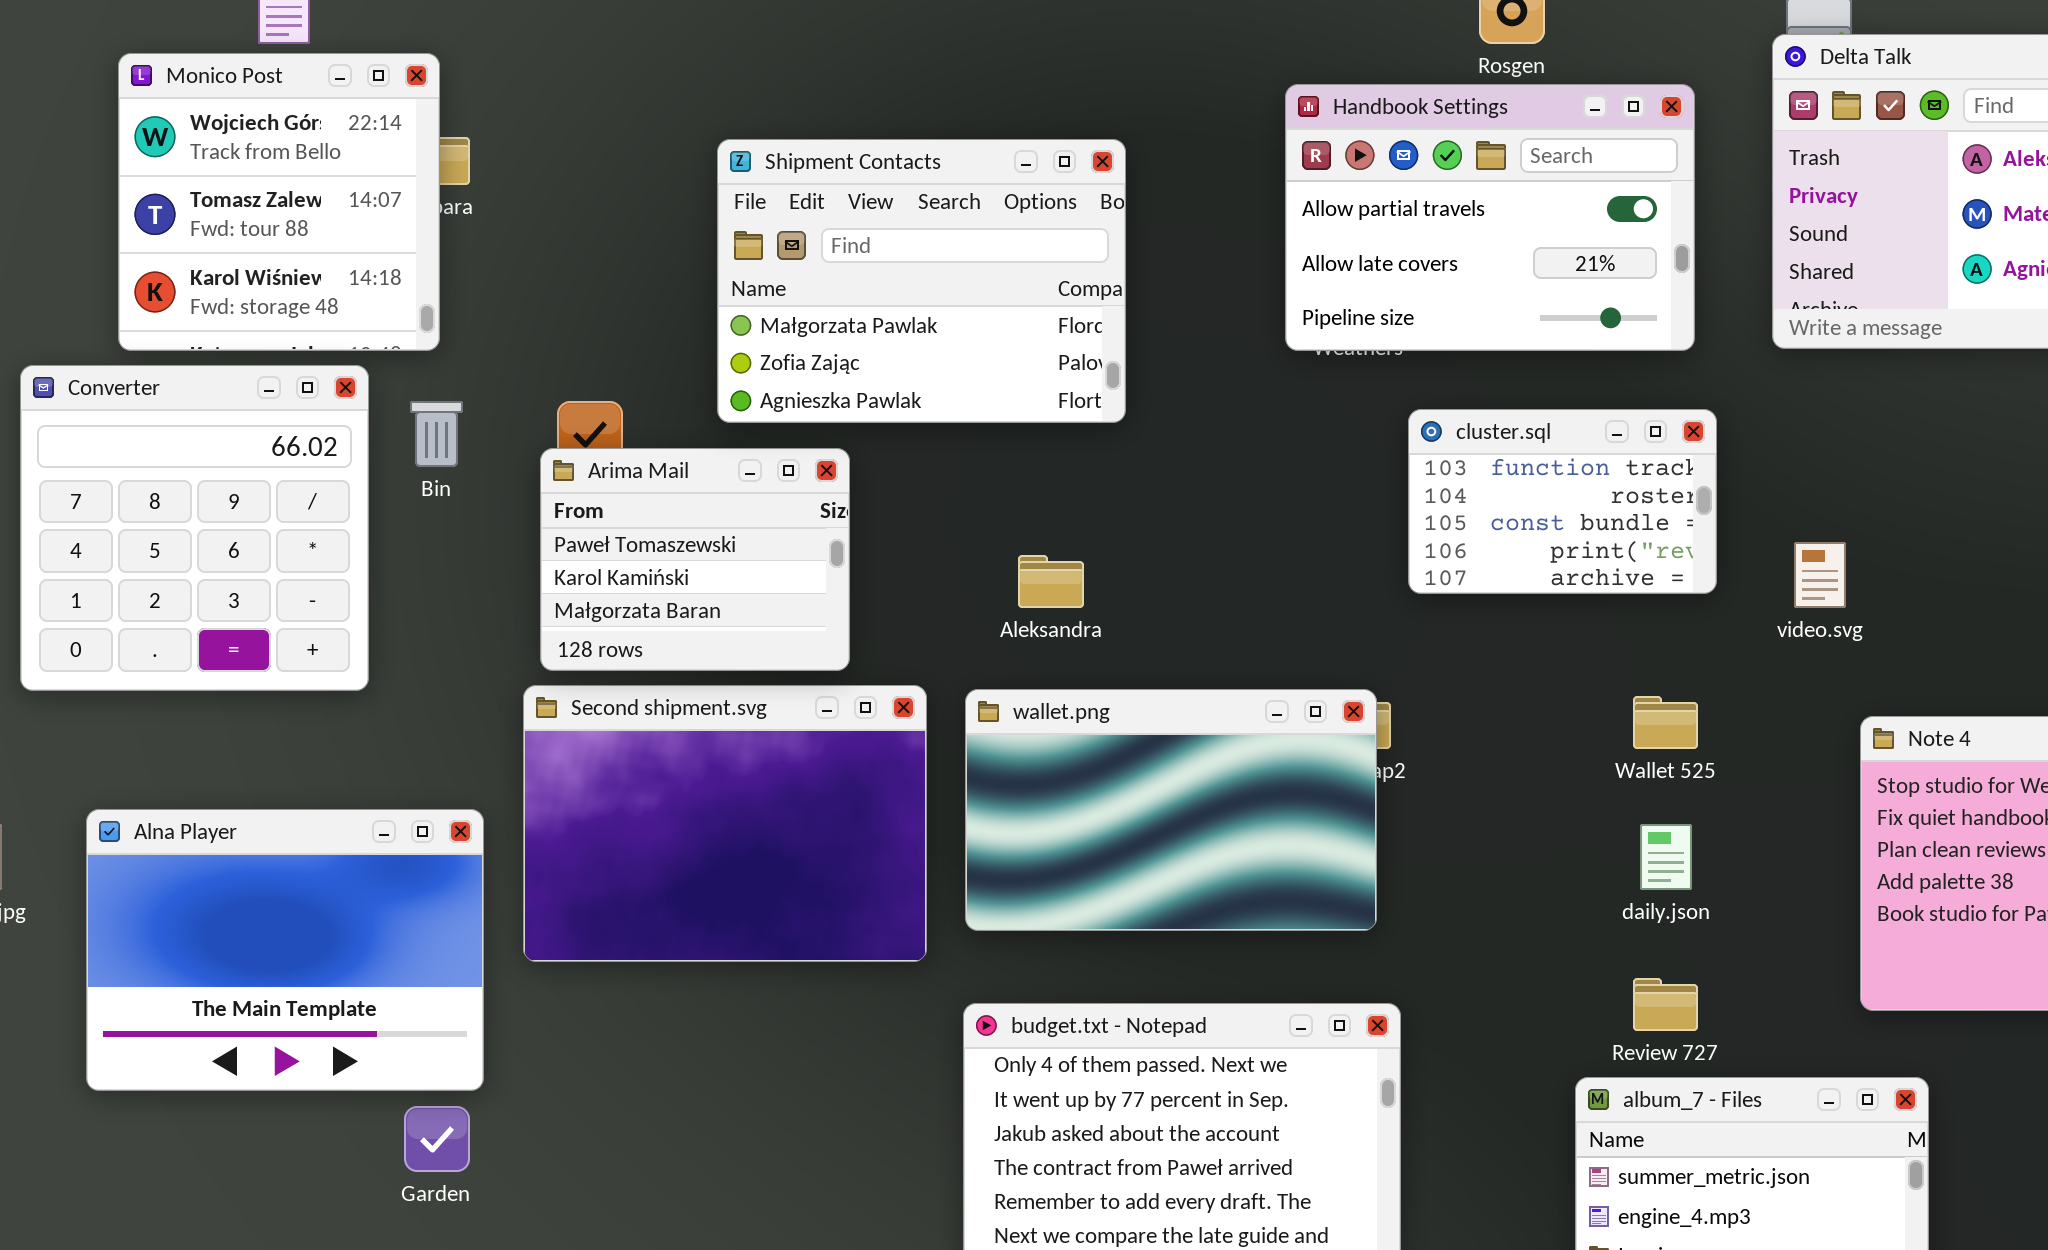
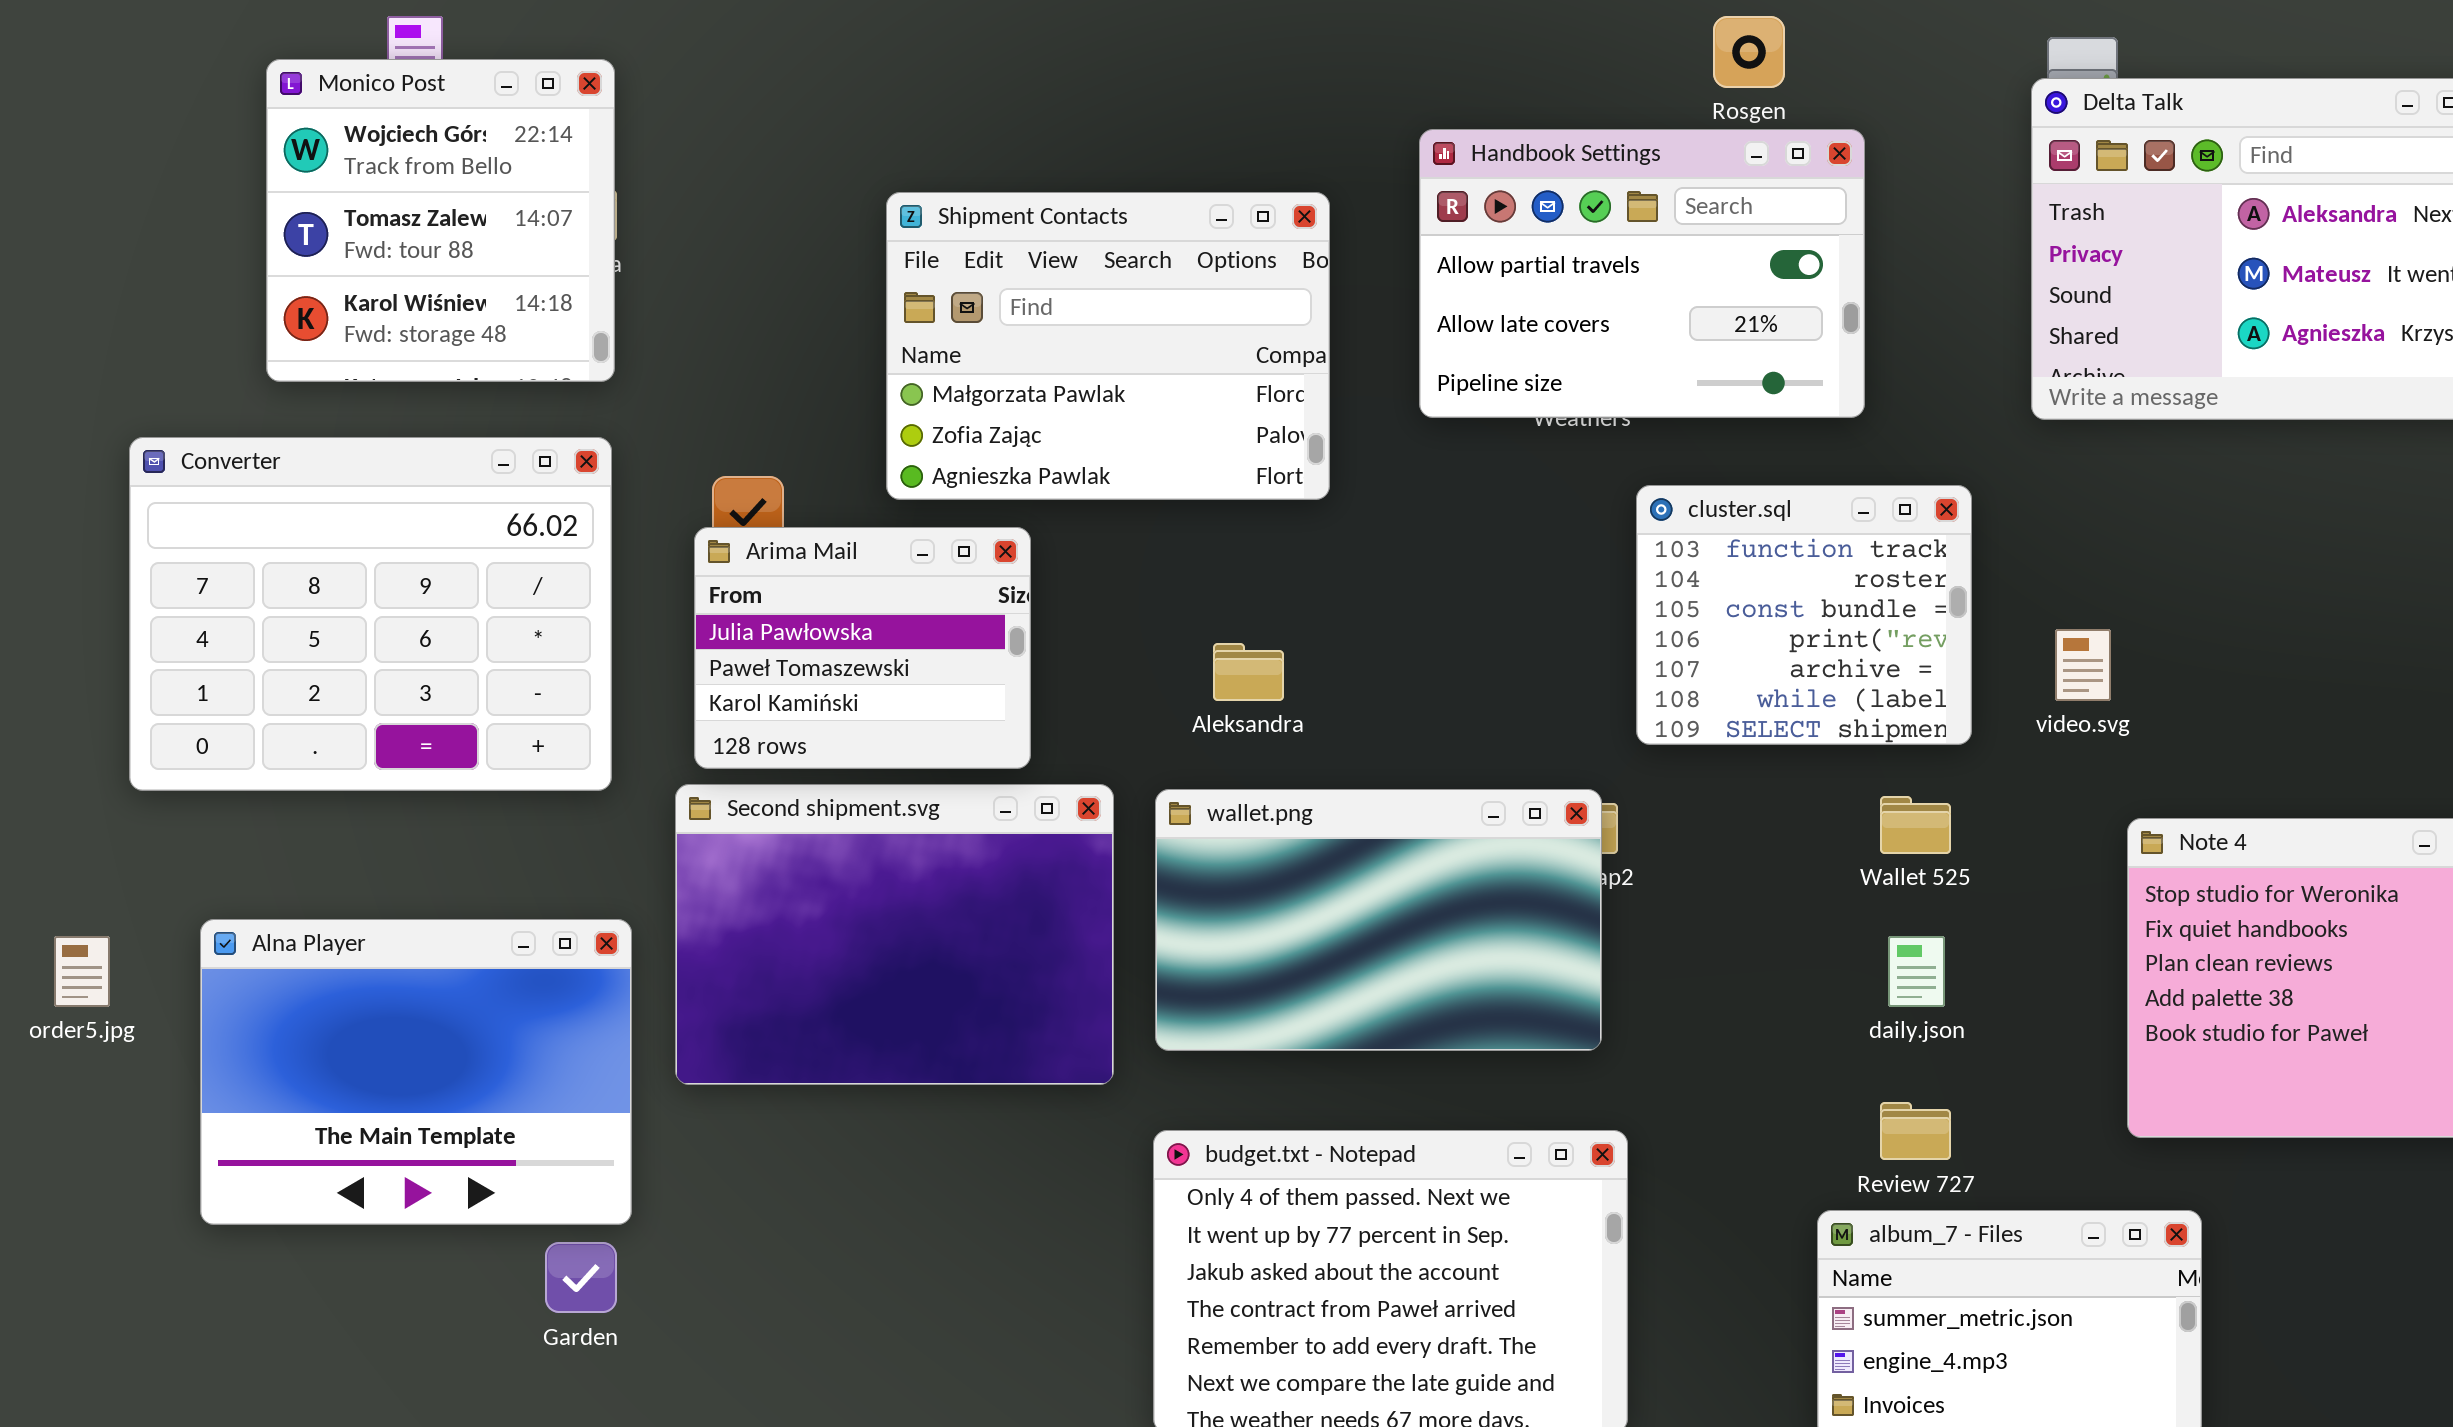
Monico Post: [118,53,440,351] -> [266,59,615,382], moved
Handbook Settings: [1285,84,1695,351] -> [1419,129,1865,418], moved
Converter: [20,365,369,691] -> [129,437,612,791], resized
cluster.sql: [1408,409,1717,594] -> [1636,485,1972,745], resized
Arima Mail: [540,448,850,671] -> [694,527,1031,769], scrolled up 1 row

